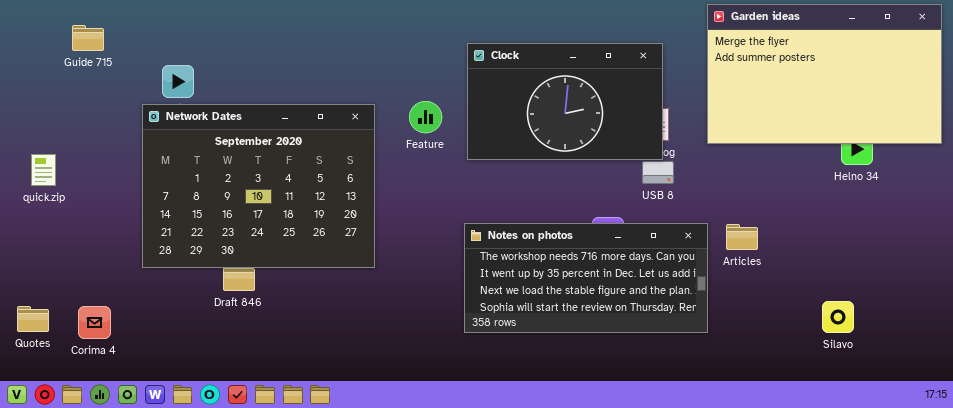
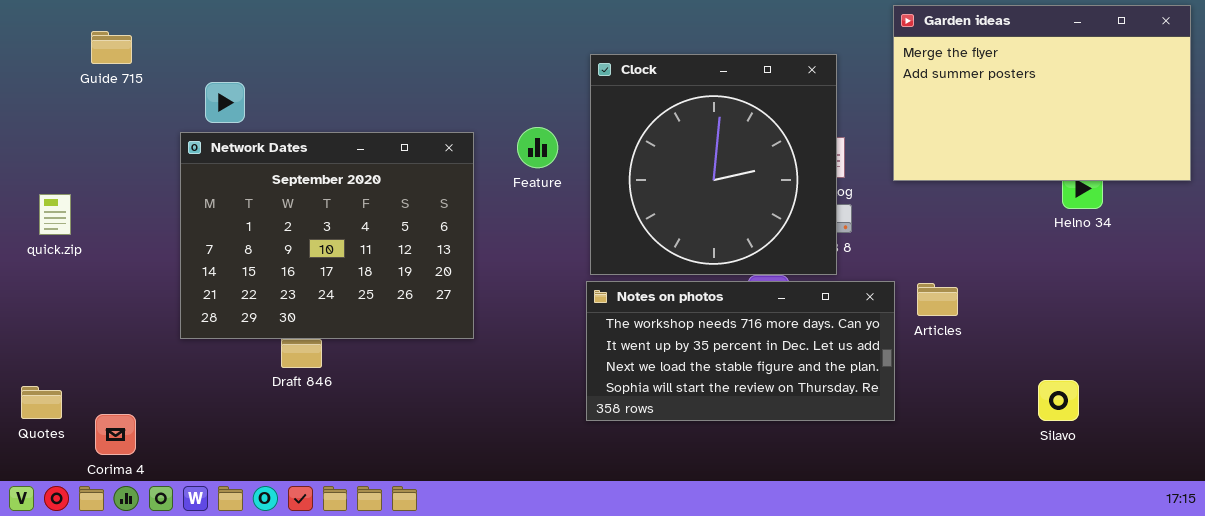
Clock: [467,43,663,160] -> [590,54,837,275], resized
Corima 4: [78,306,111,339] -> [95,414,136,455], moved

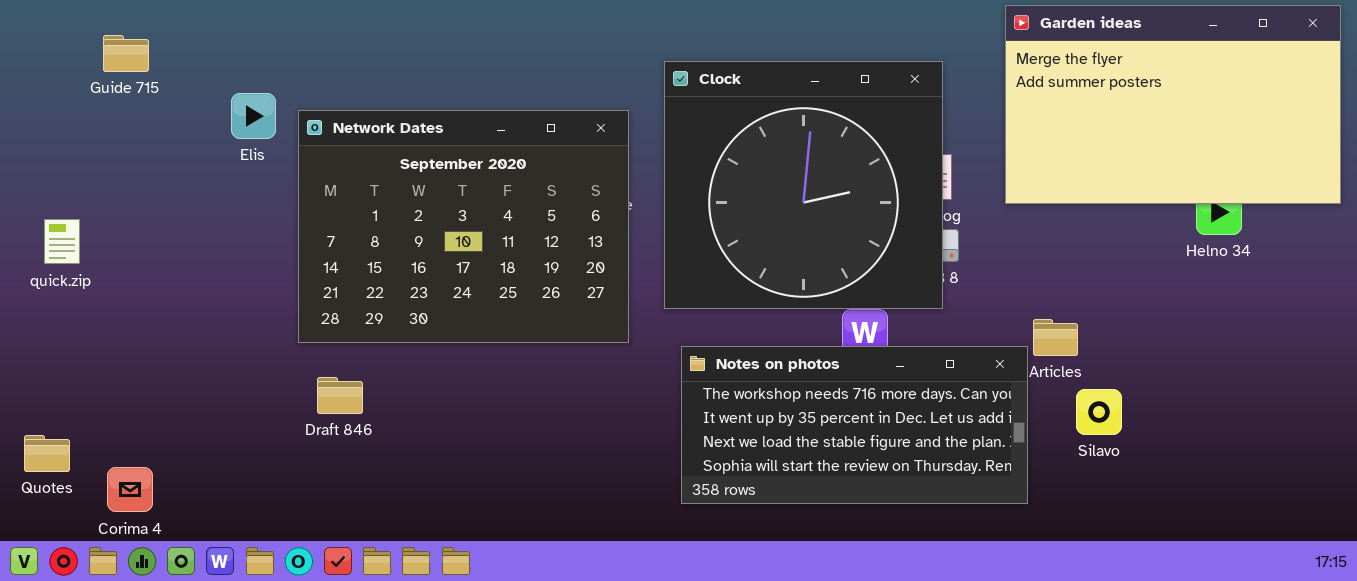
Network Dates: [180,132,474,339] -> [298,110,629,343], moved
Notes on photos: [586,281,895,421] -> [681,346,1028,504], moved
Silavo: [1038,380,1079,421] -> [1076,389,1122,435], moved

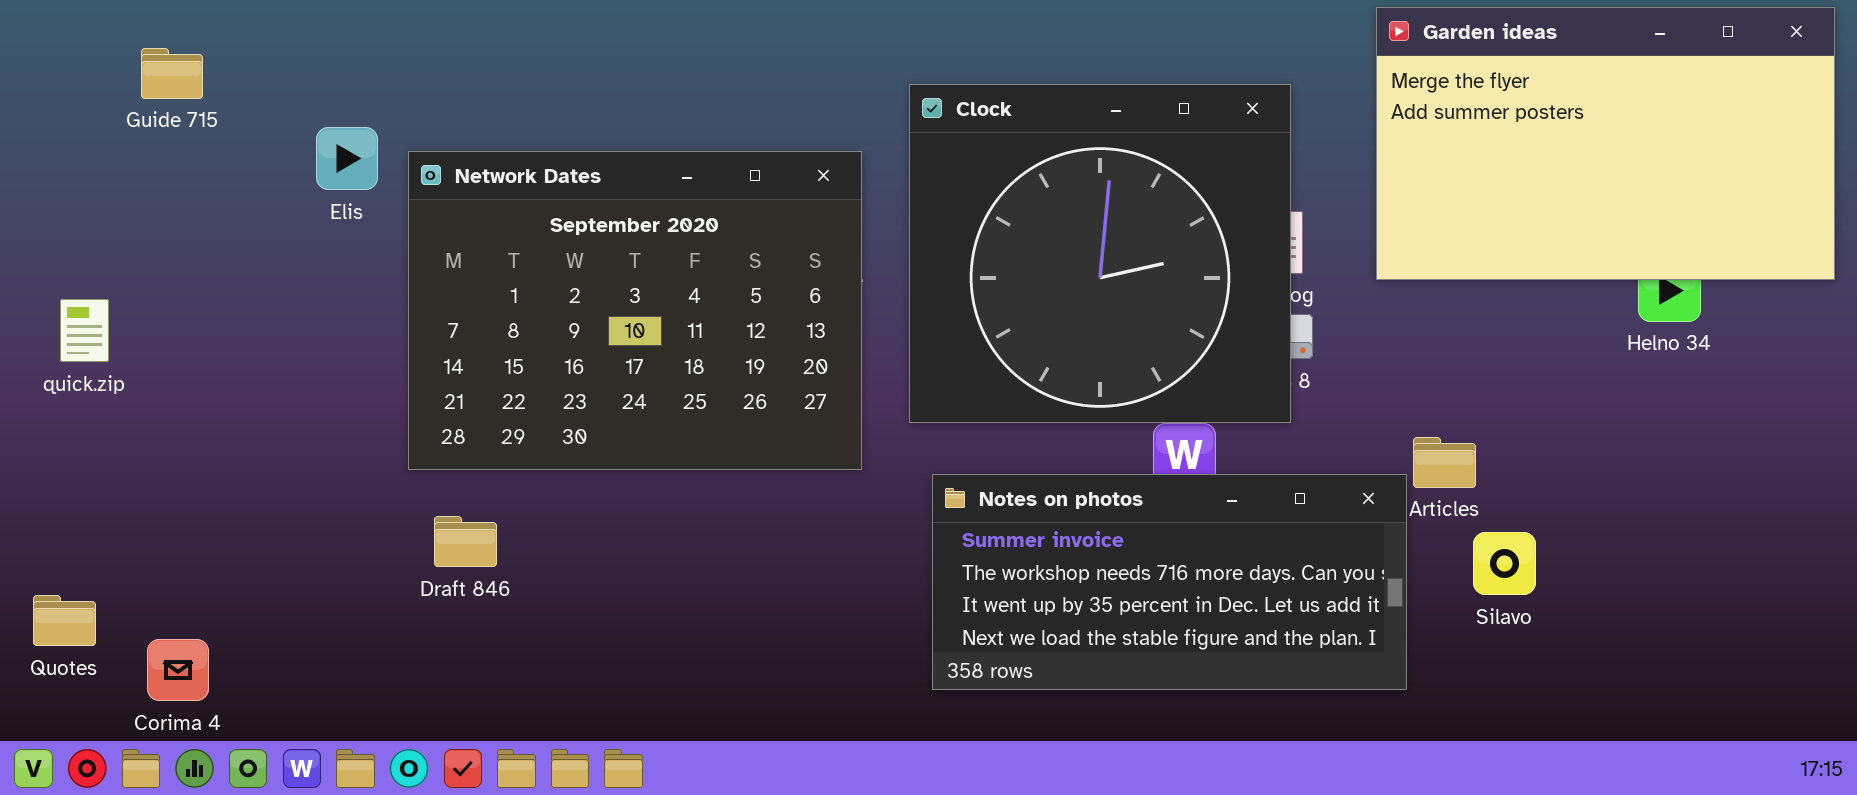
Notes on photos: [681,346,1028,504] -> [932,474,1407,690], scrolled up 1 row

